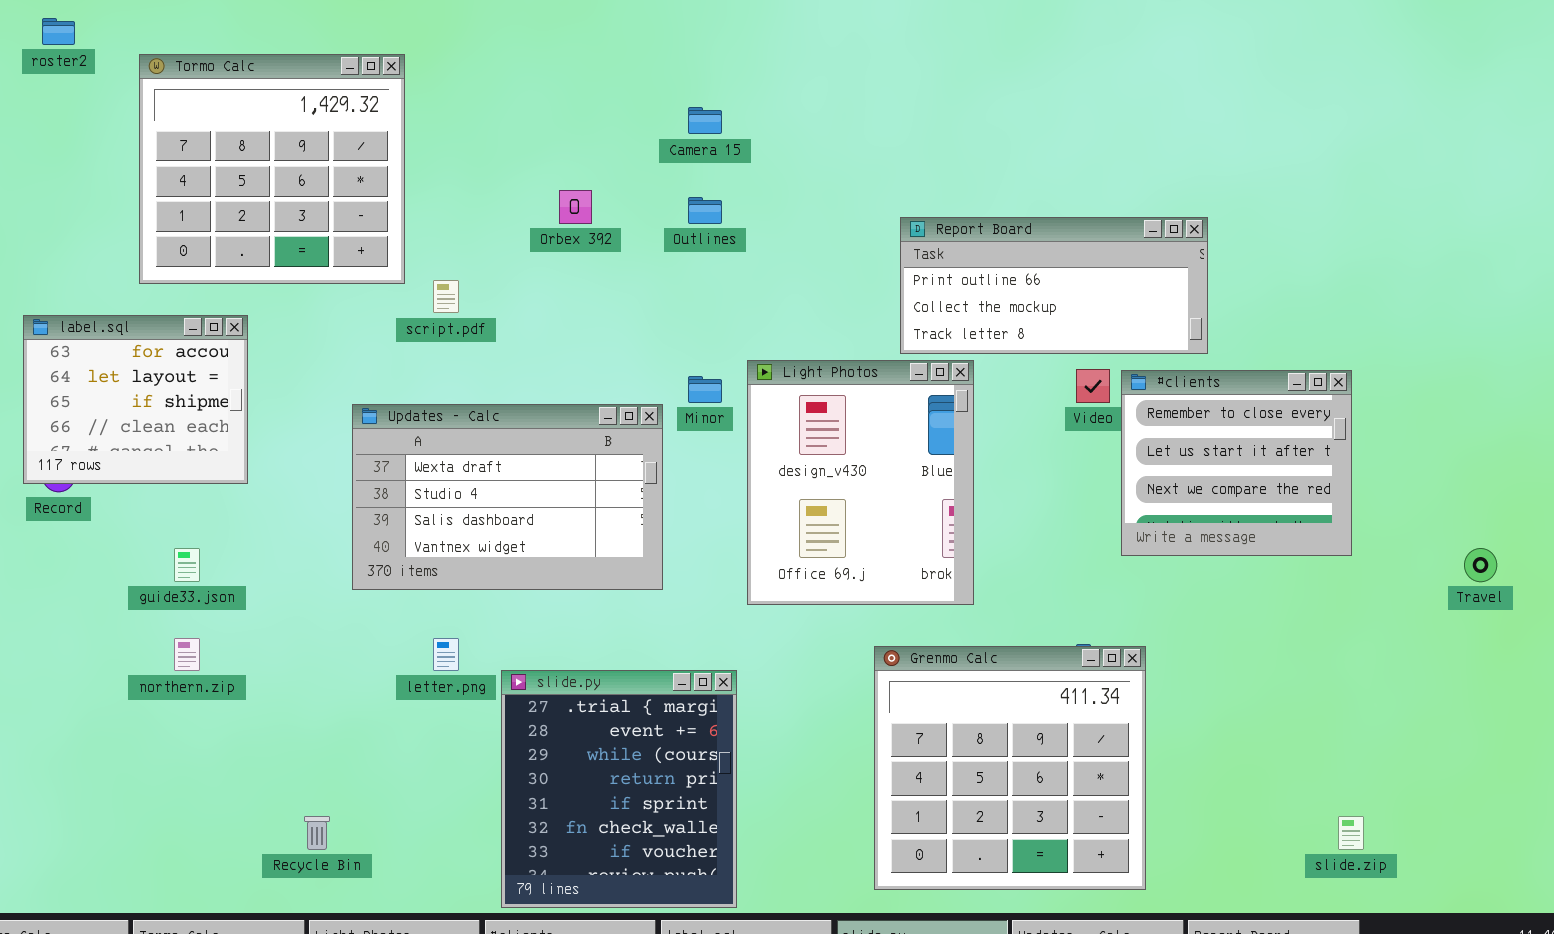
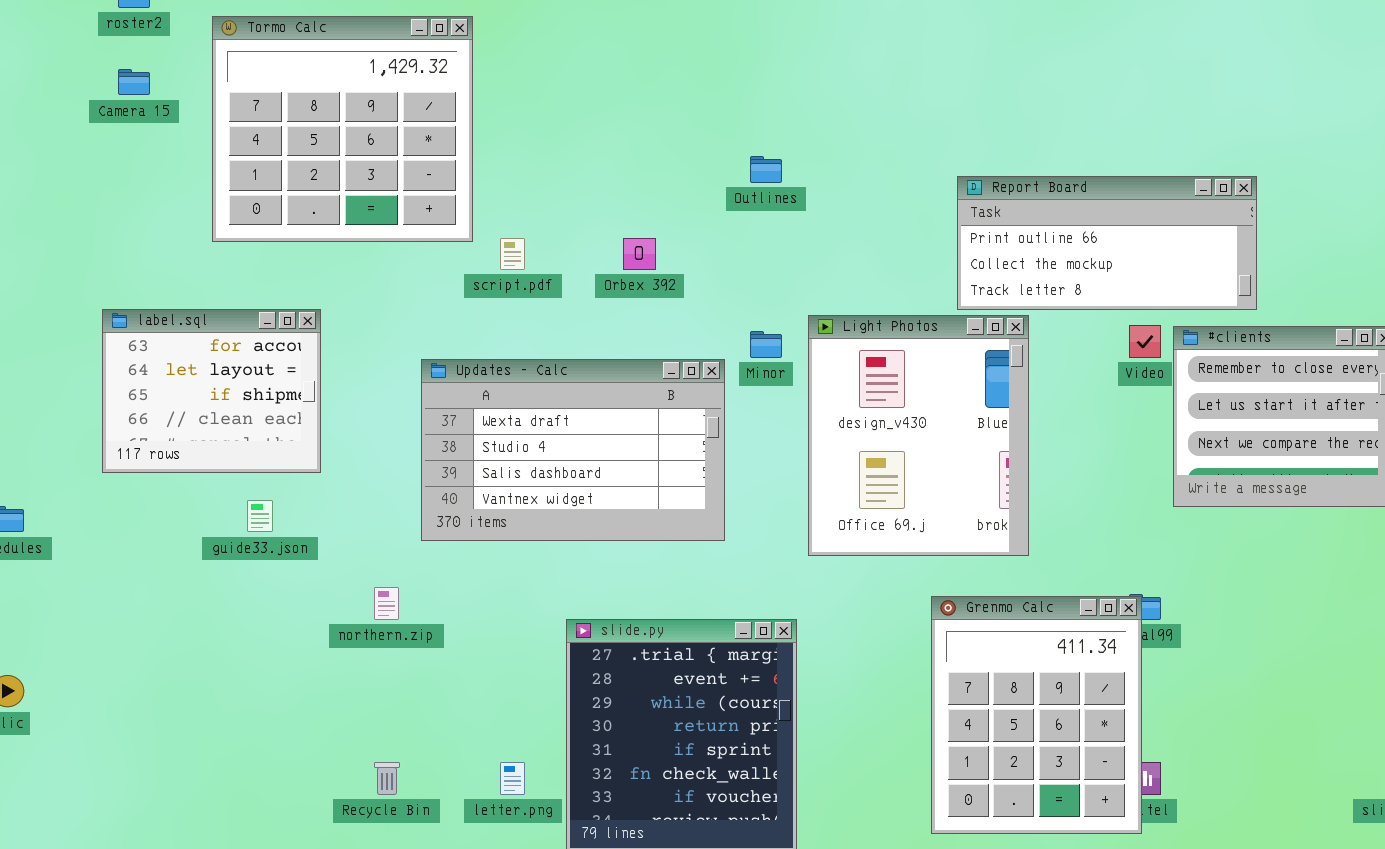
Camera 15: [688,107,722,134] -> [118,69,150,95], moved
Orbex 392: [559,190,592,224] -> [623,238,656,270], moved
label.sql: [23,315,248,484] -> [102,309,321,473], moved
northern.zip: [174,638,200,671] -> [374,587,399,620], moved
letter.png: [433,638,459,671] -> [500,762,525,795], moved
Grenmo Calc: [874,646,1146,890] -> [931,596,1142,834], resized

